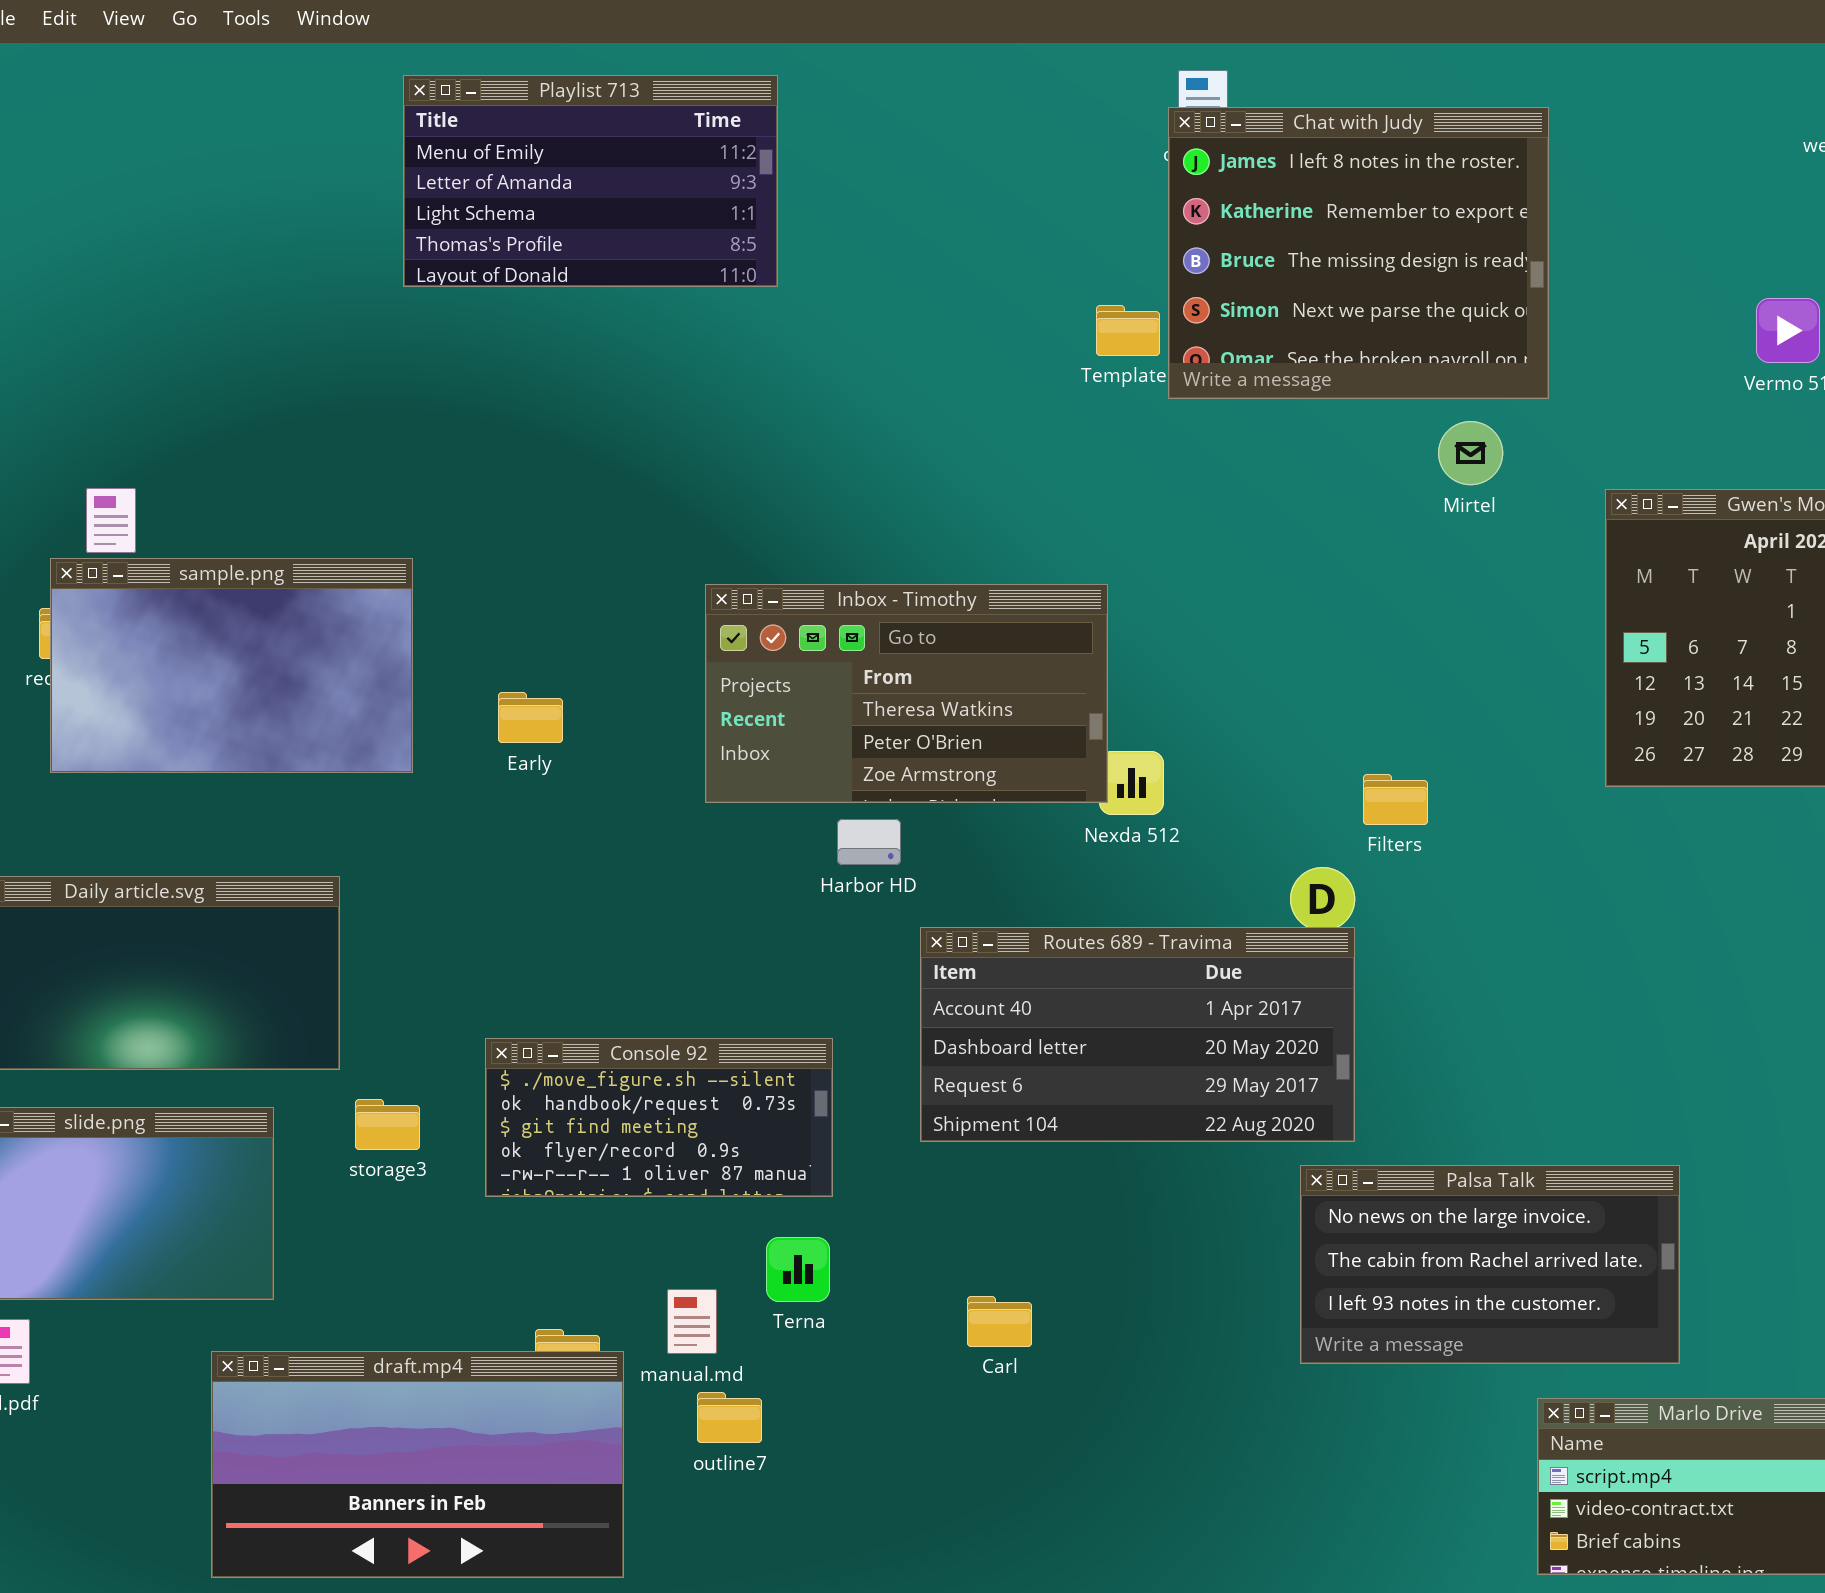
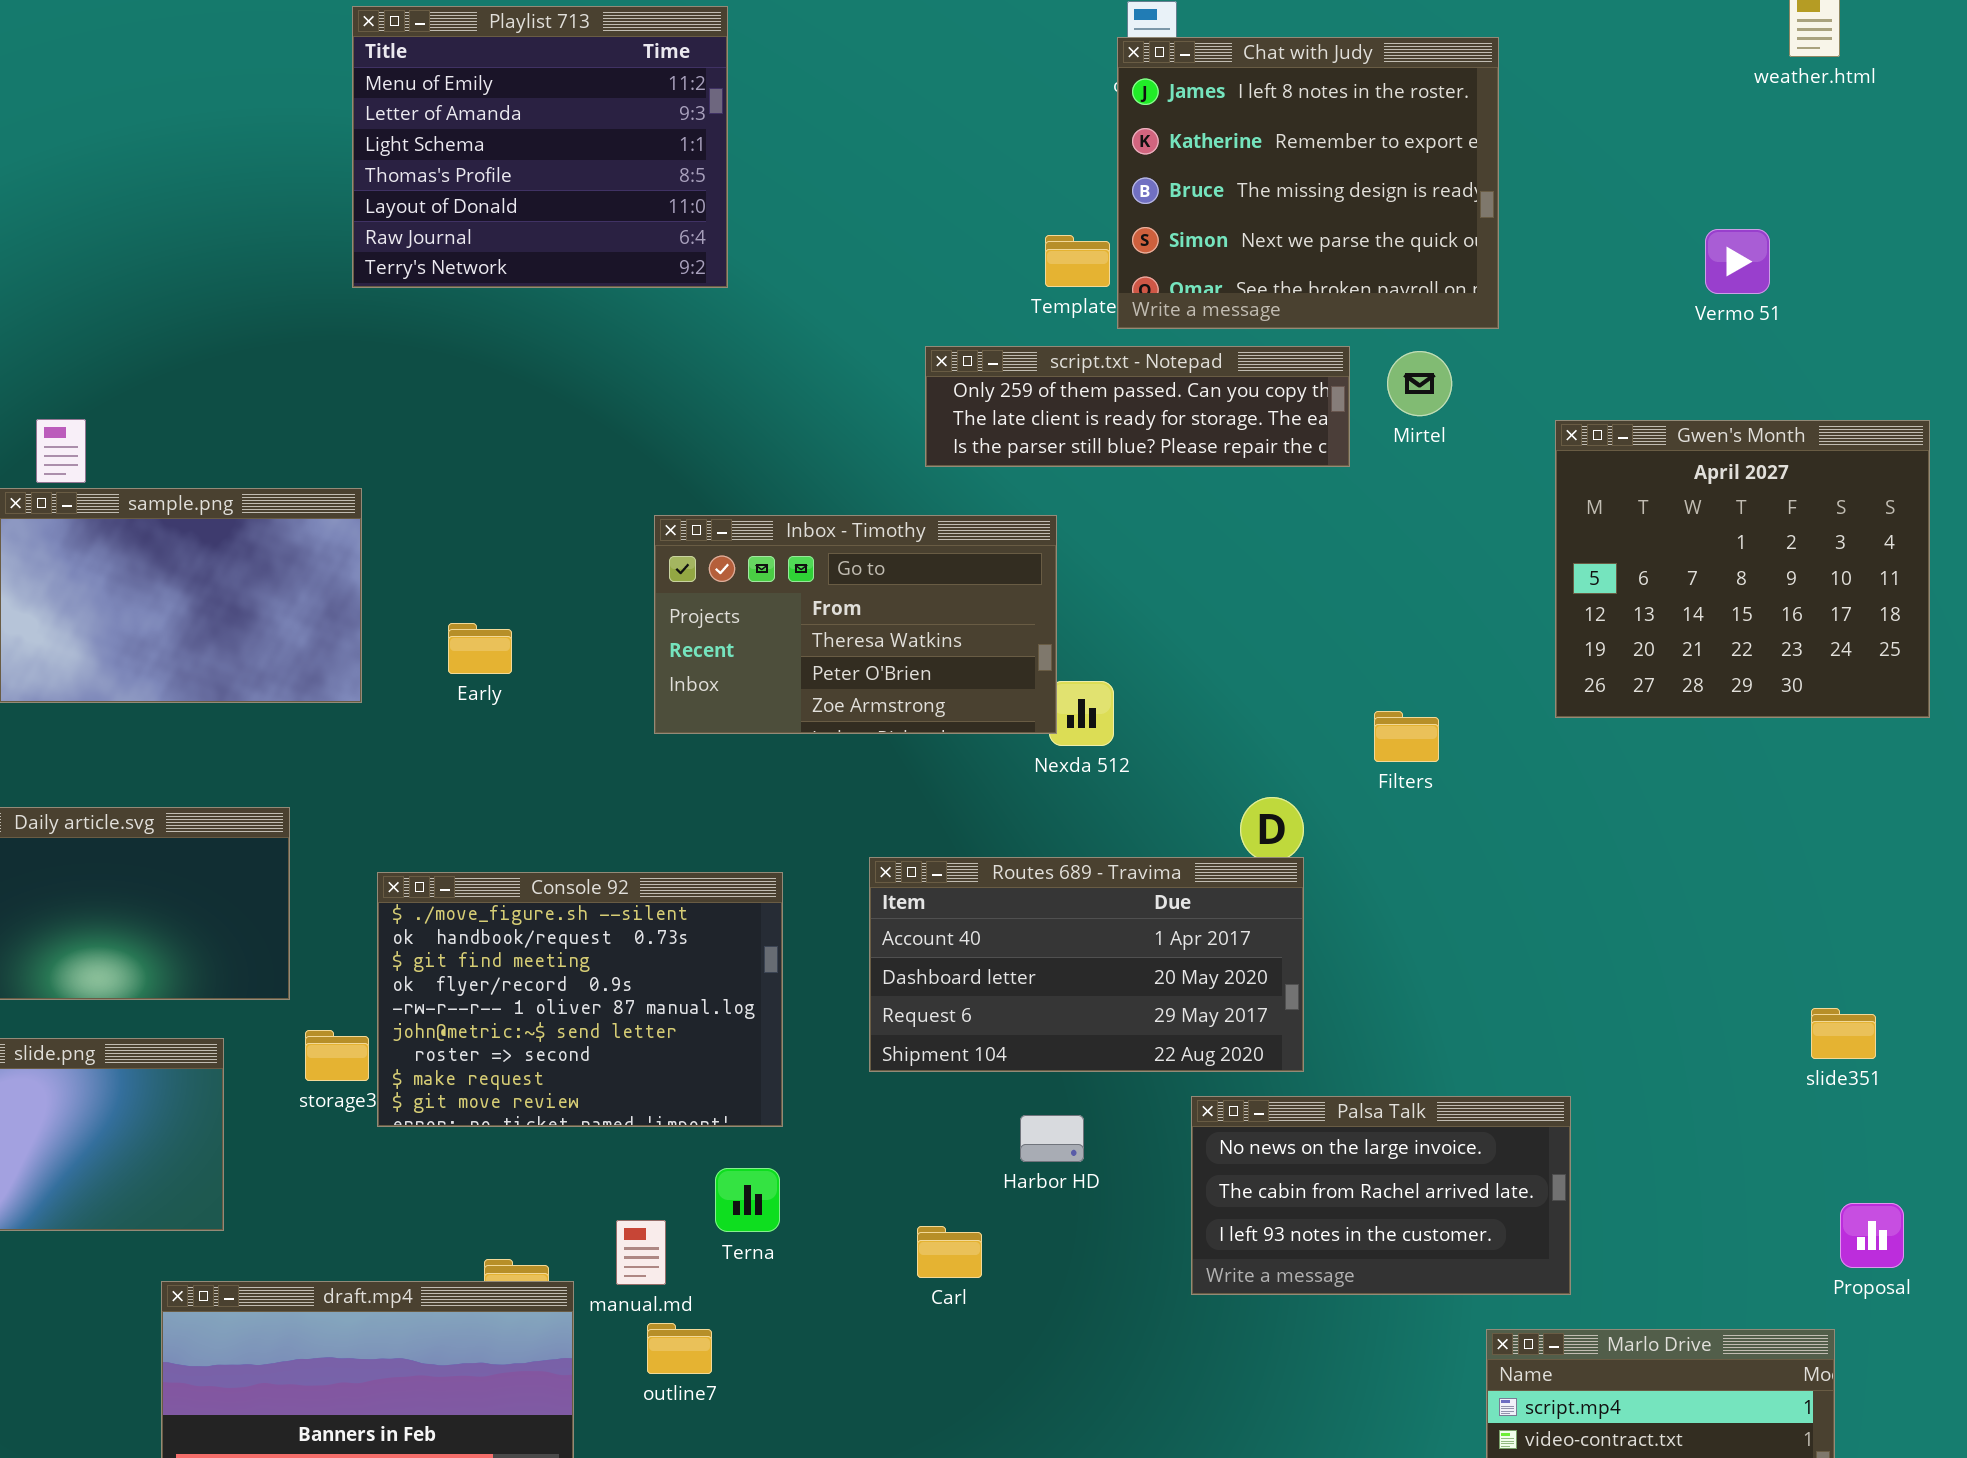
Playlist 713: [403,75,778,287] -> [352,6,728,288], resized
script.txt - Notepad: none -> [925,346,1350,467], opened
Filters: [1363,774,1428,825] -> [1374,711,1439,762], moved
Harbor HD: [837,819,901,865] -> [1020,1115,1084,1162], moved
Console 92: [485,1038,833,1197] -> [377,872,783,1127], resized
Palsa Talk: [1300,1165,1680,1364] -> [1191,1096,1571,1295], moved

